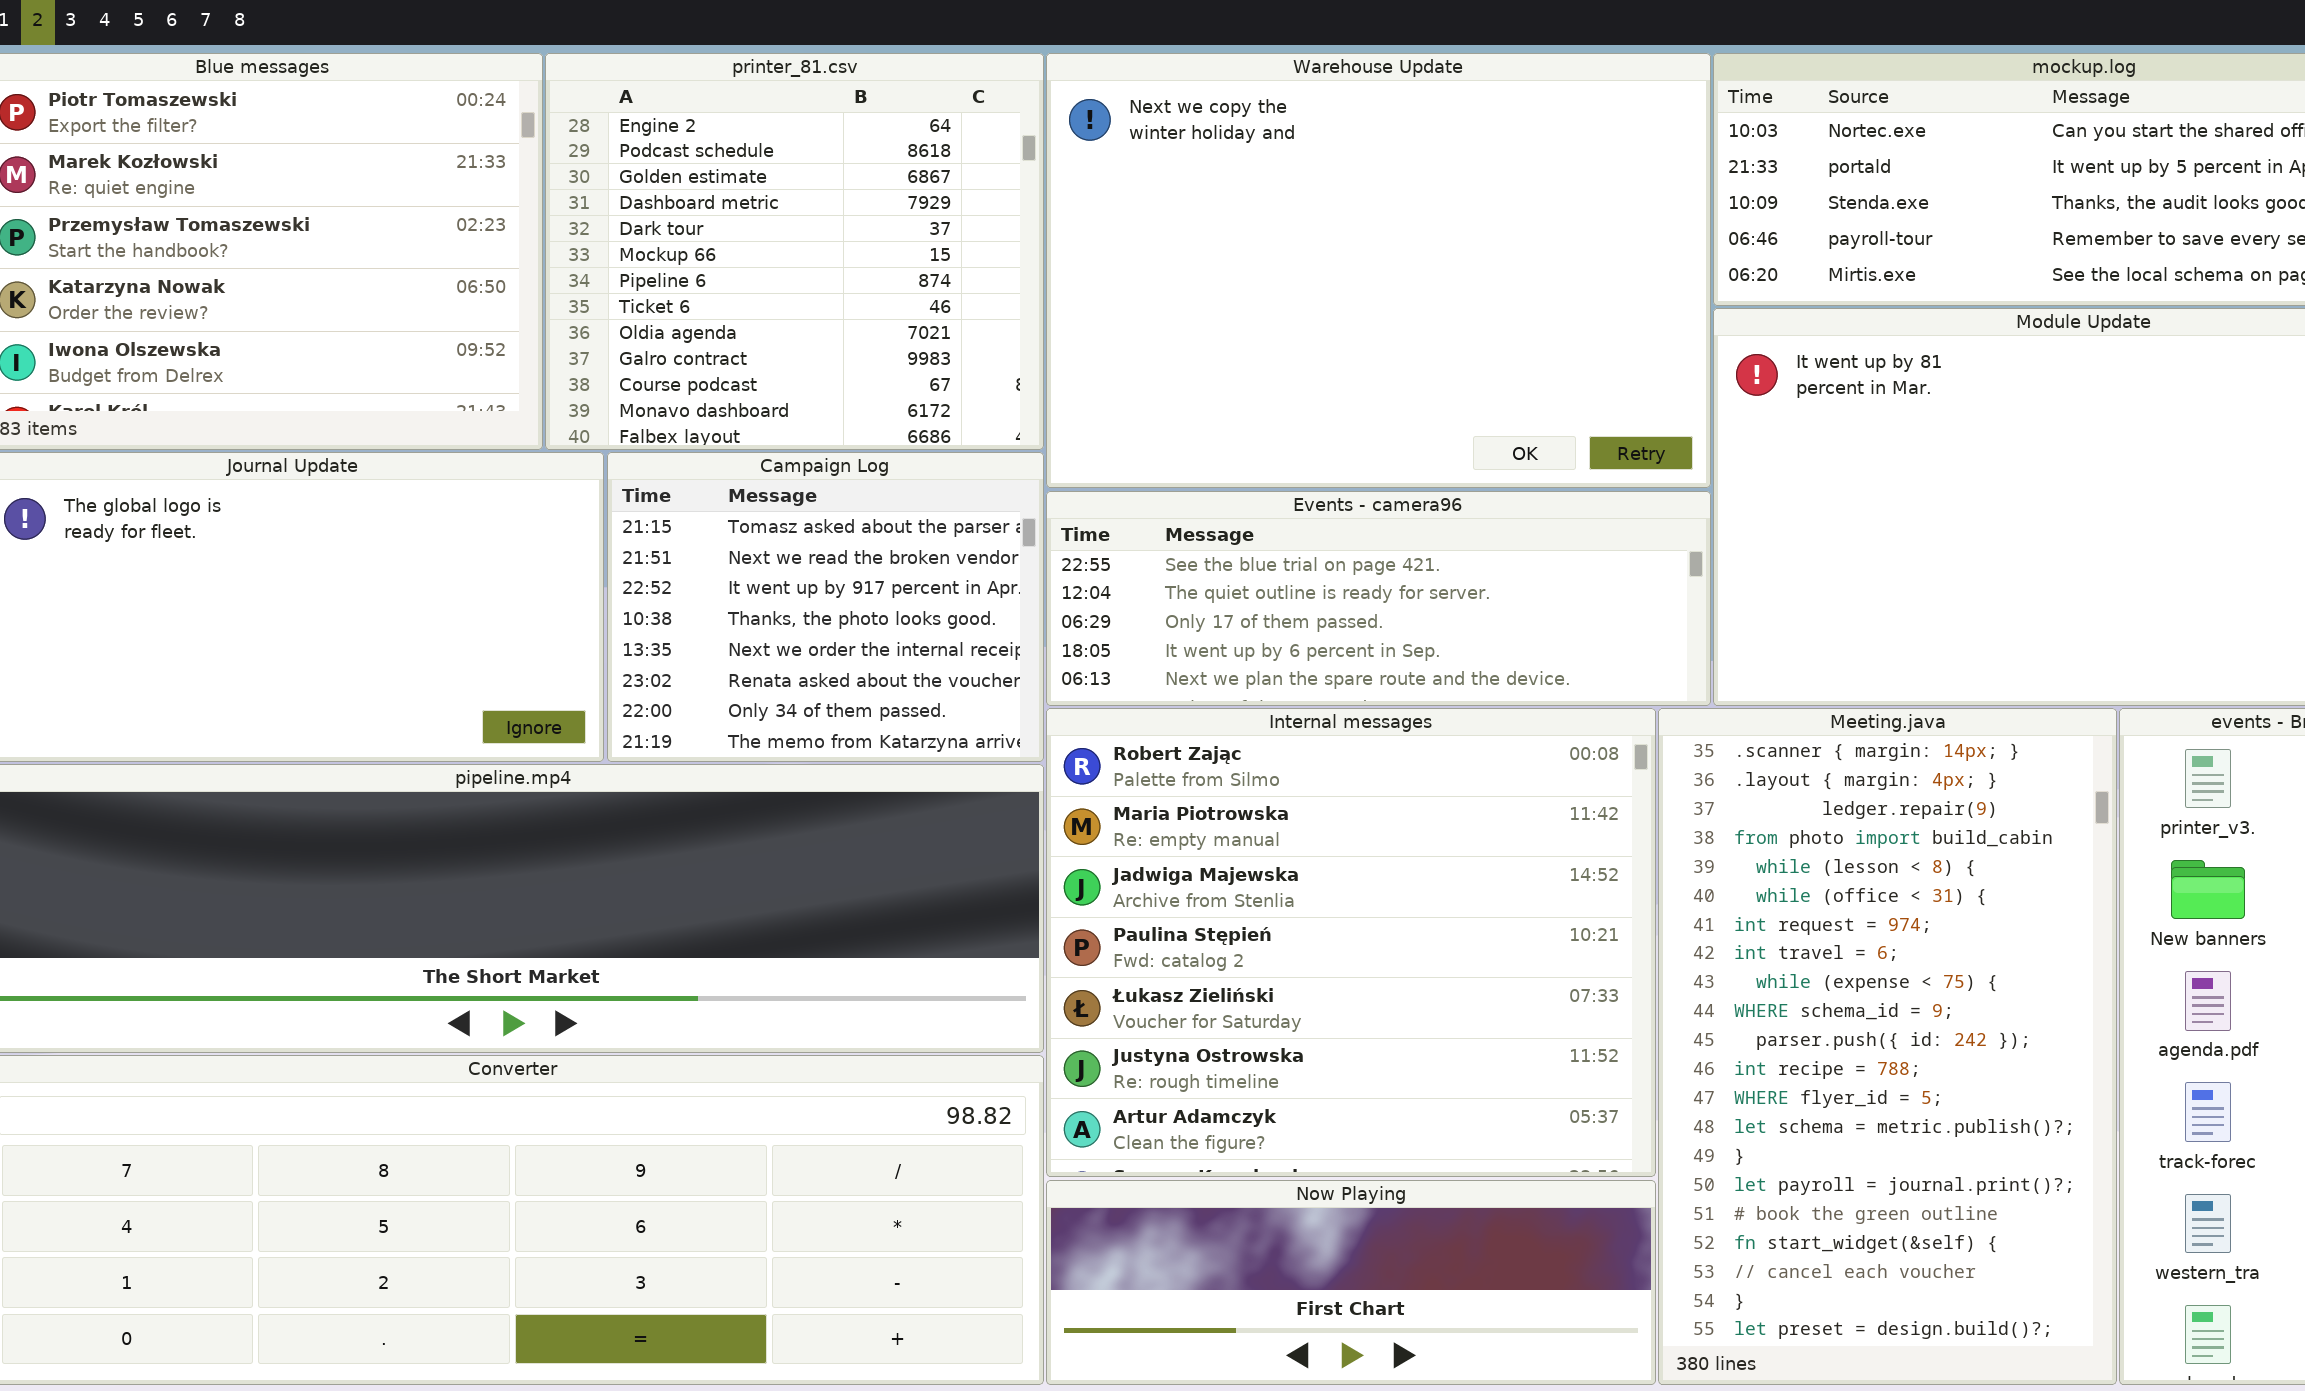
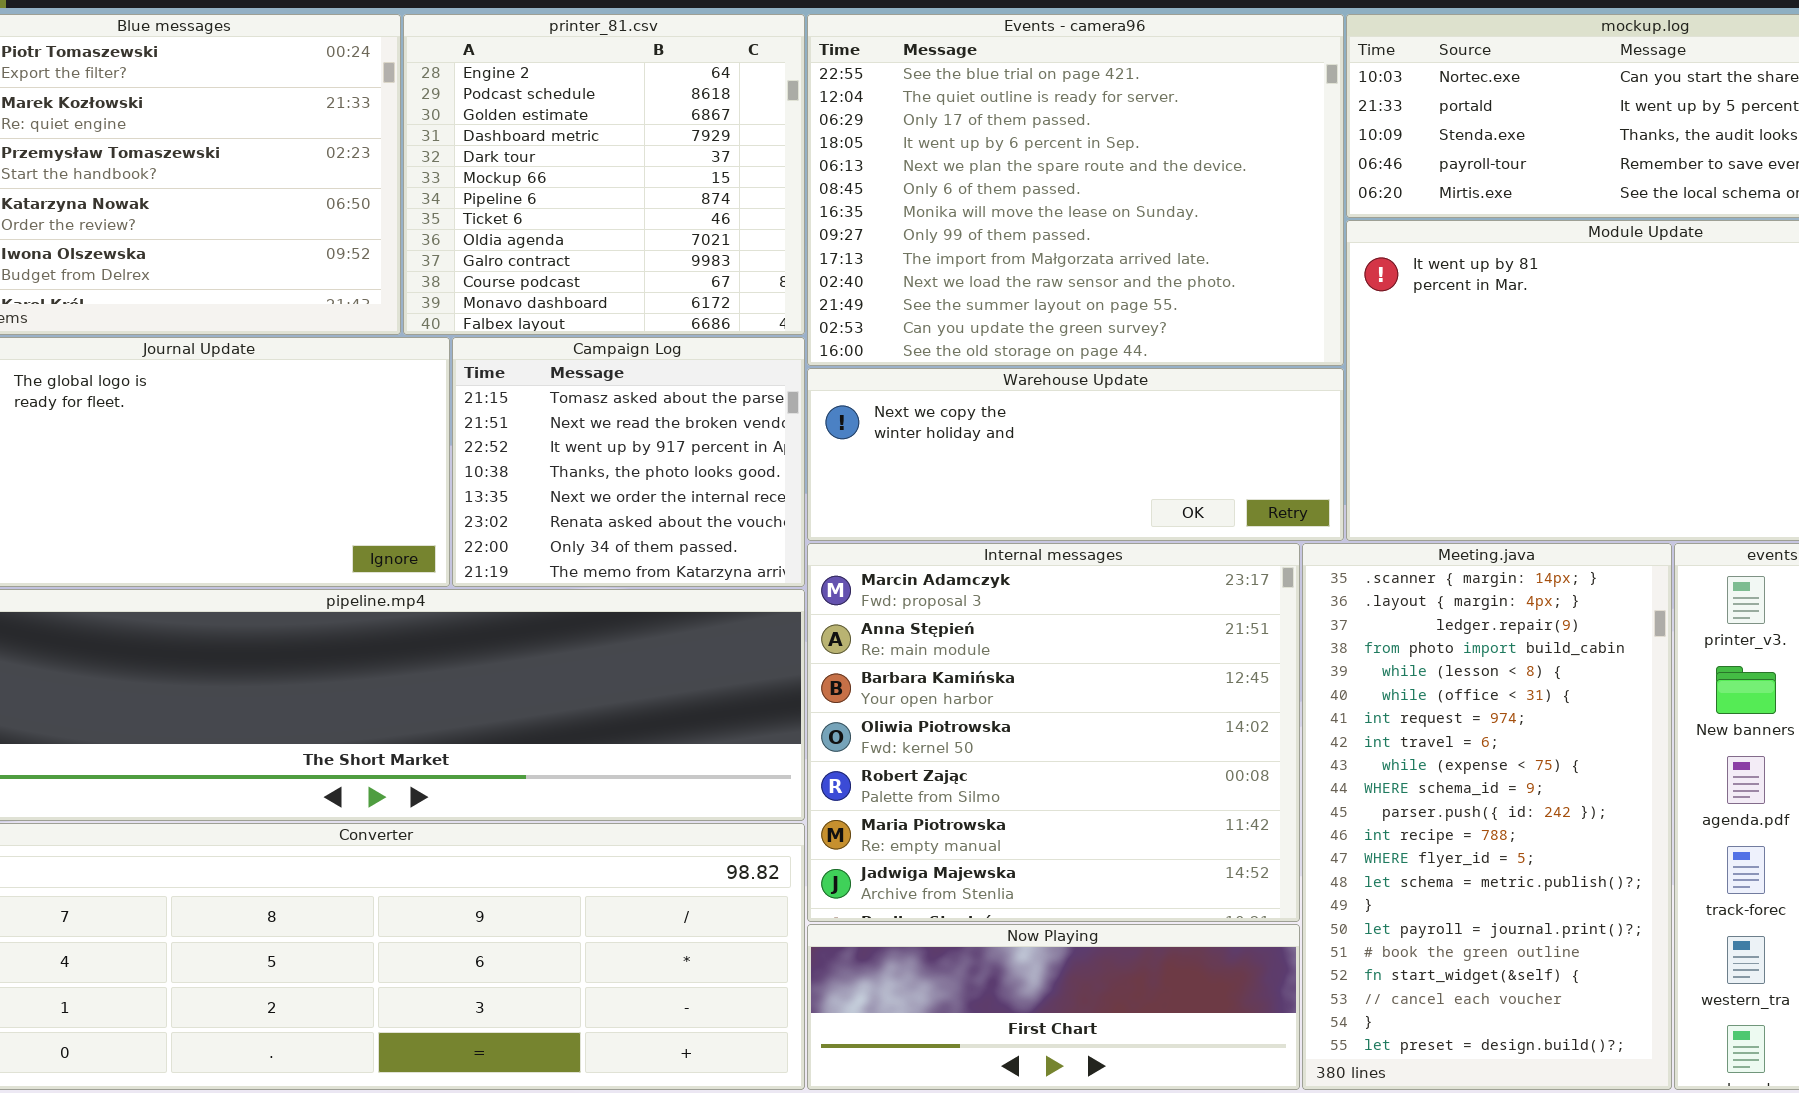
Warehouse Update: [1046,53,1711,488] -> [807,368,1344,541], moved, resized
Events - camera96: [1046,491,1711,706] -> [807,14,1344,366], moved, resized
Internal messages: [1046,708,1656,1177] -> [807,543,1300,922], scrolled up 4 rows

